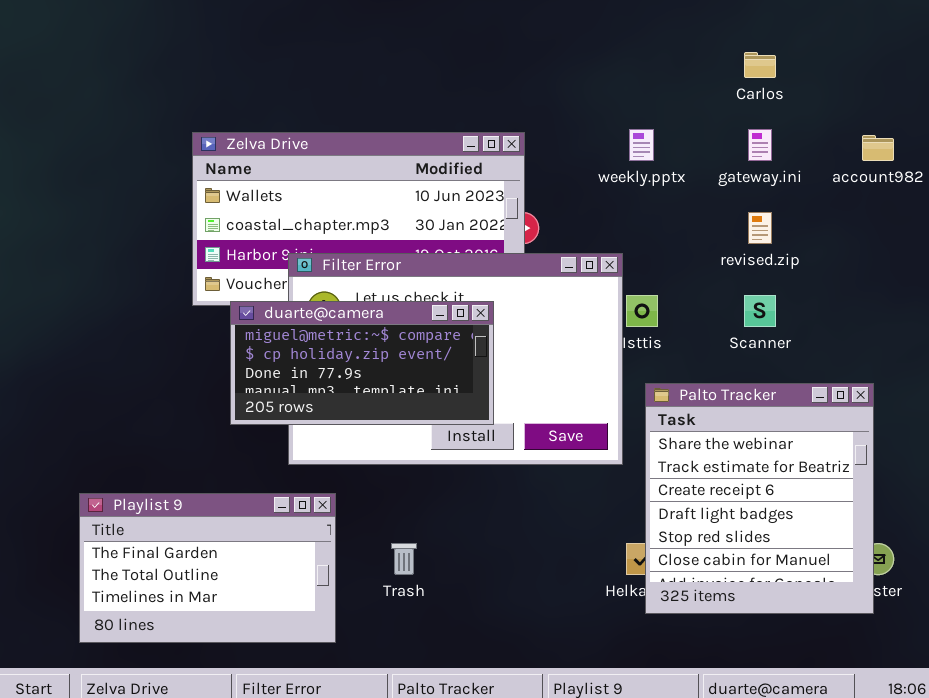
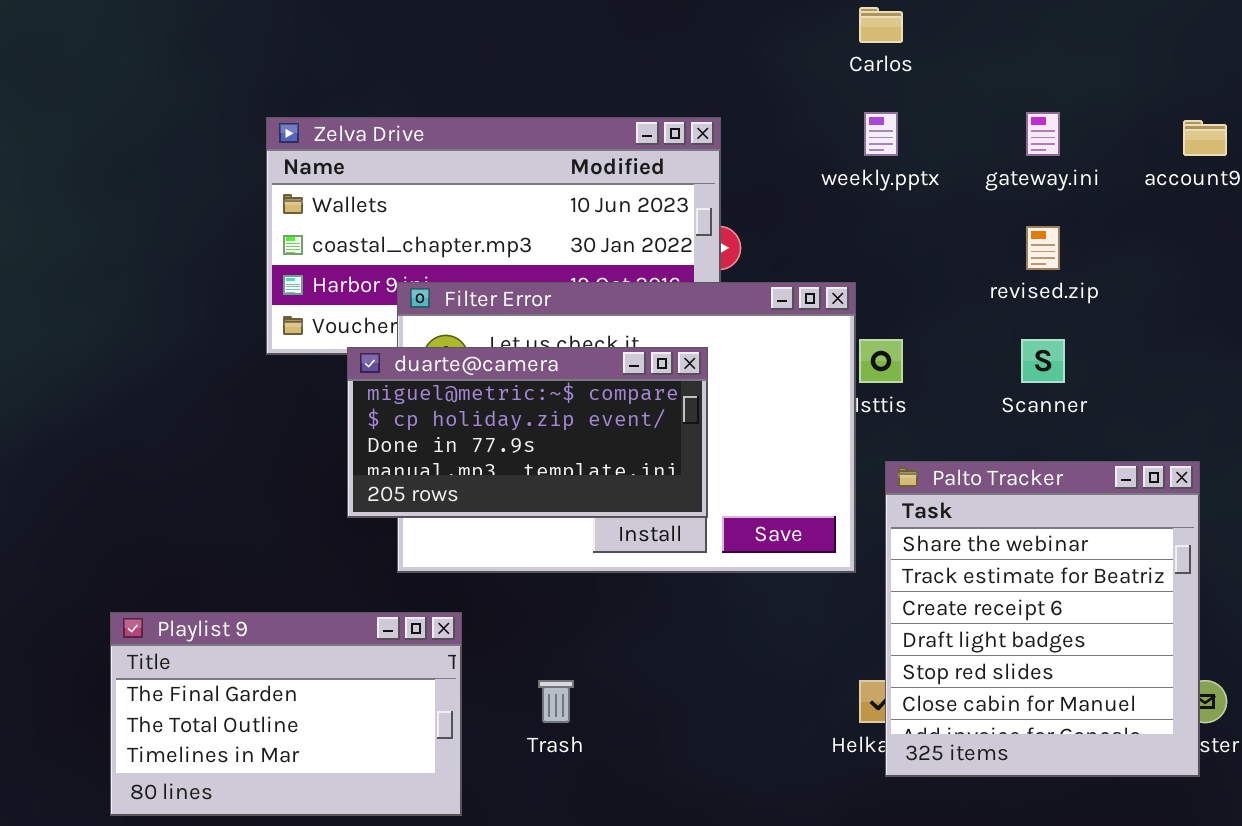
Carlos: [744,52,776,78] -> [859,7,903,43], moved
duarte@camera: [230,301,494,425] -> [347,347,708,518], moved

